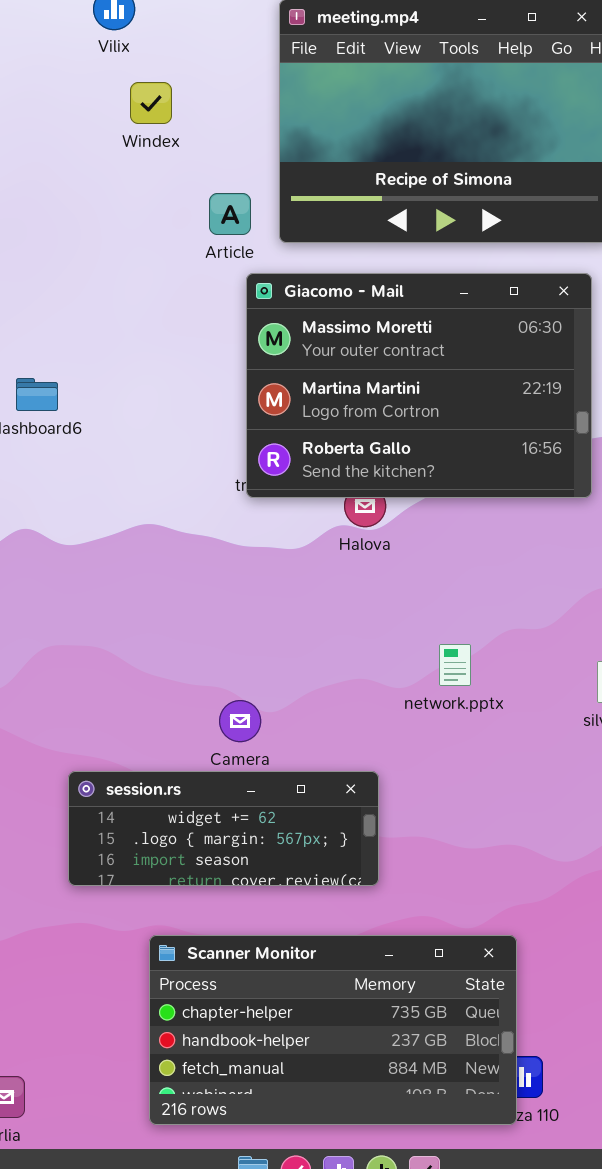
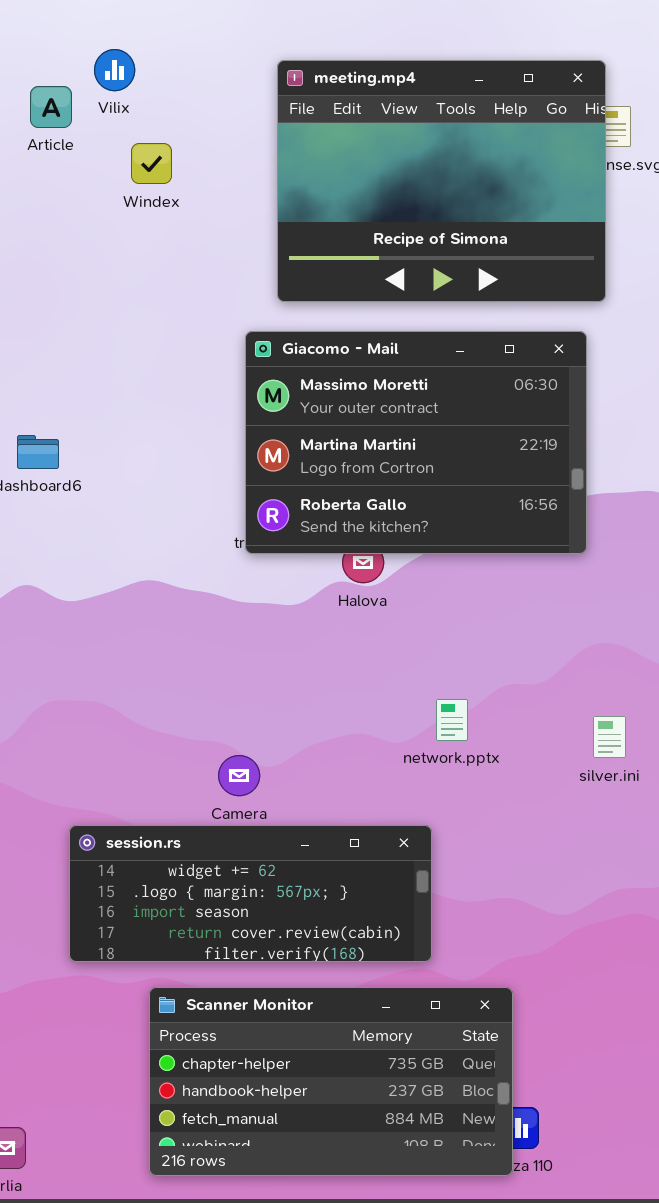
Article: [209,193,251,235] -> [30,86,72,128], moved
session.rs: [68,771,379,886] -> [69,825,432,962], resized

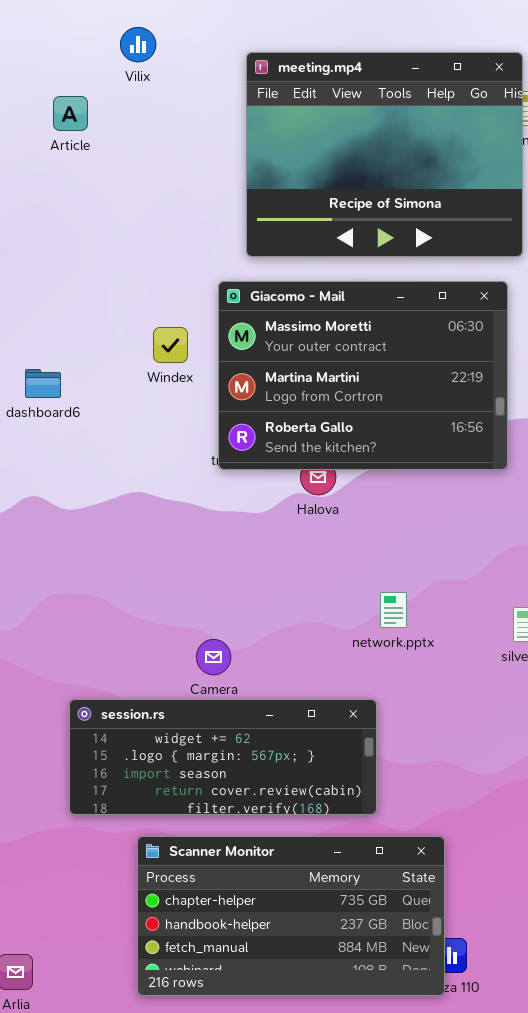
Vilix: [94,49,135,91] -> [120,27,156,62], moved
Article: [30,86,72,128] -> [53,96,88,131], moved
Windex: [131,143,172,184] -> [153,327,188,363], moved

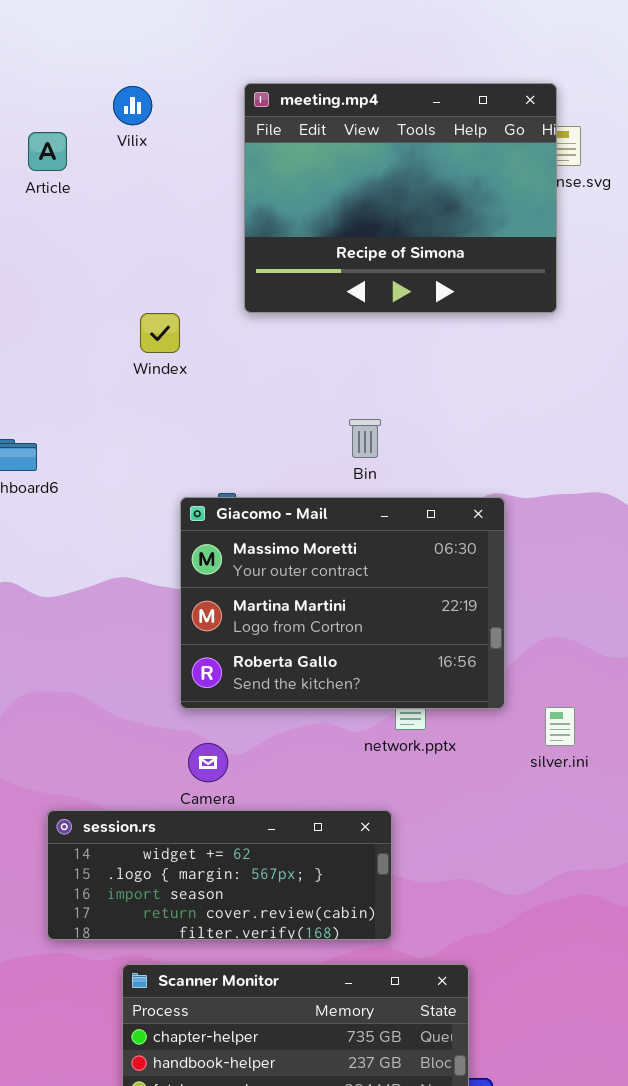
Vilix: [120,27,156,62] -> [113,86,152,125], moved
Giacomo - Mail: [218,281,508,470] -> [180,497,505,709], moved
Windex: [153,327,188,363] -> [140,313,180,353], moved

